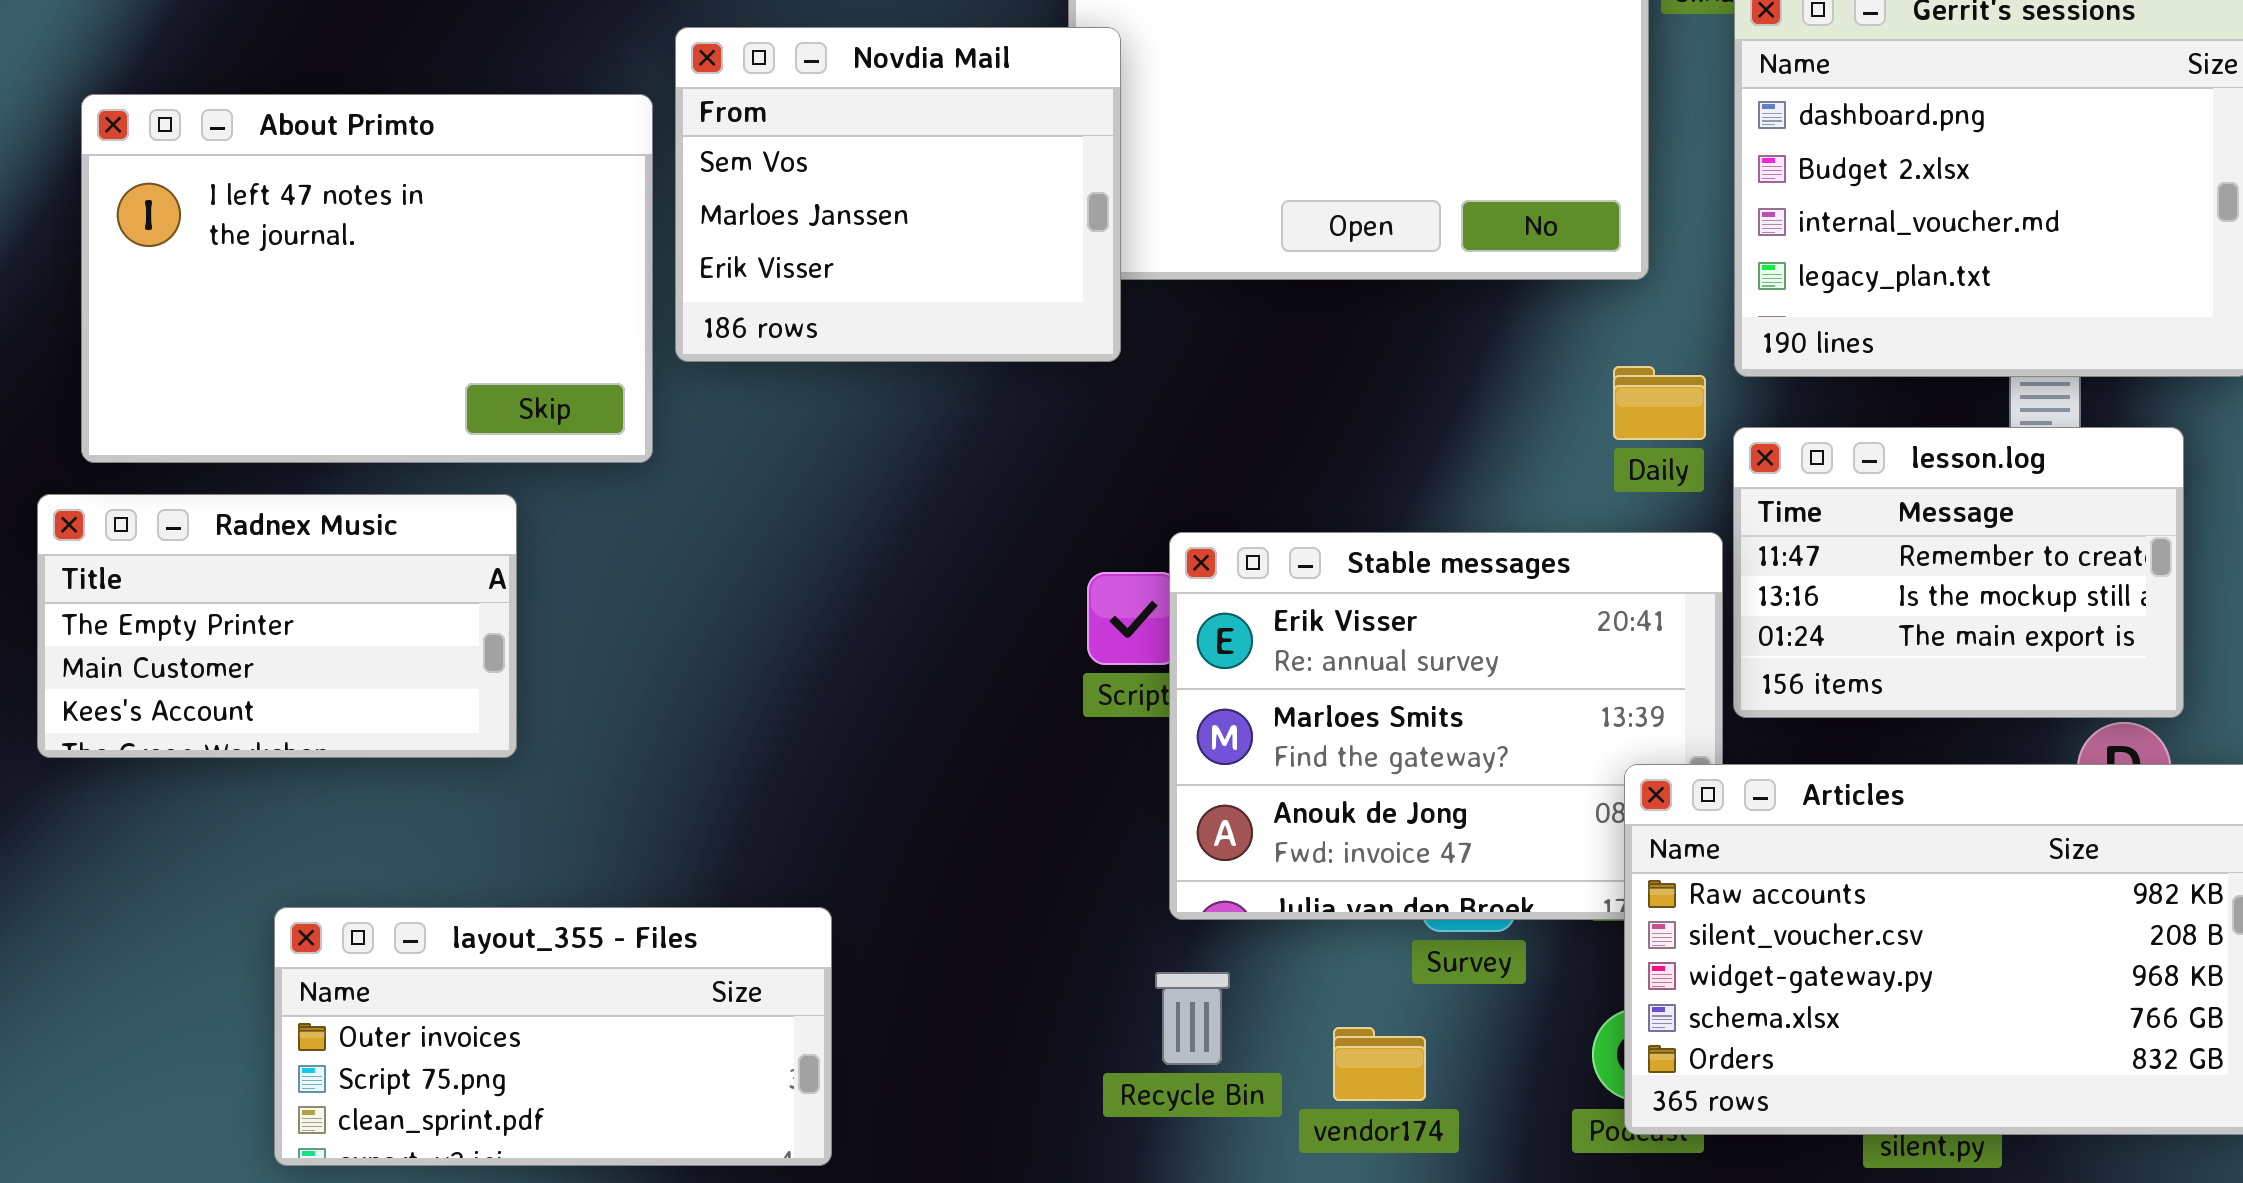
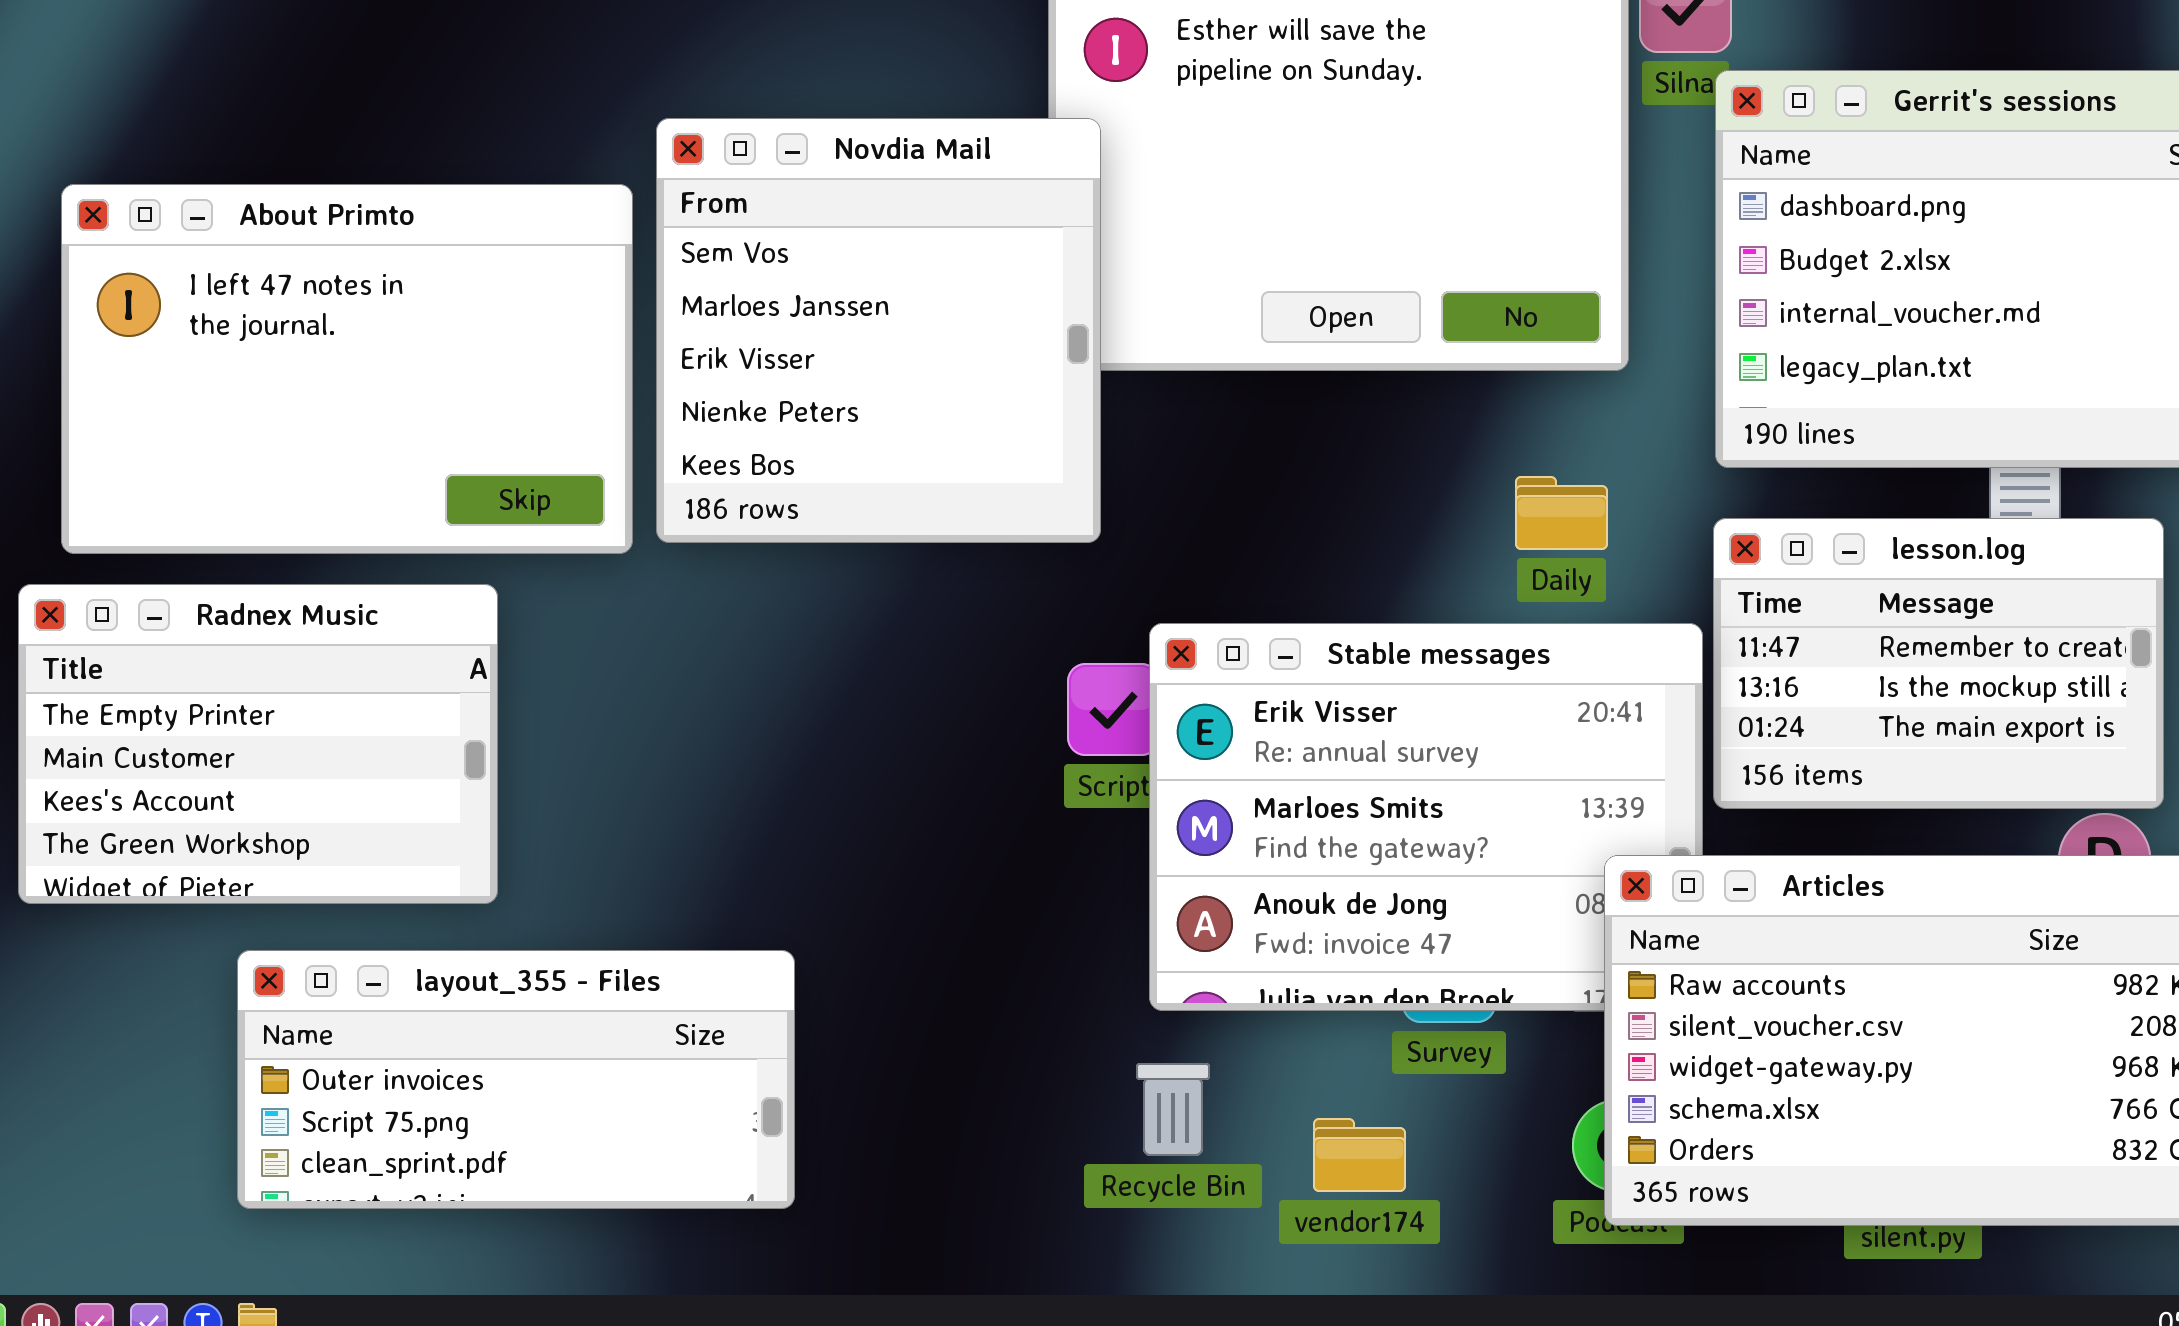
Novdia Mail: [675,27,1121,362] -> [656,118,1101,543], resized
Daily: [1613,366,1706,440] -> [1515,476,1608,550], moved
Radnex Music: [37,494,517,758] -> [18,584,498,904], resized
layout_355 - Files: [274,907,832,1166] -> [237,950,795,1209], moved

